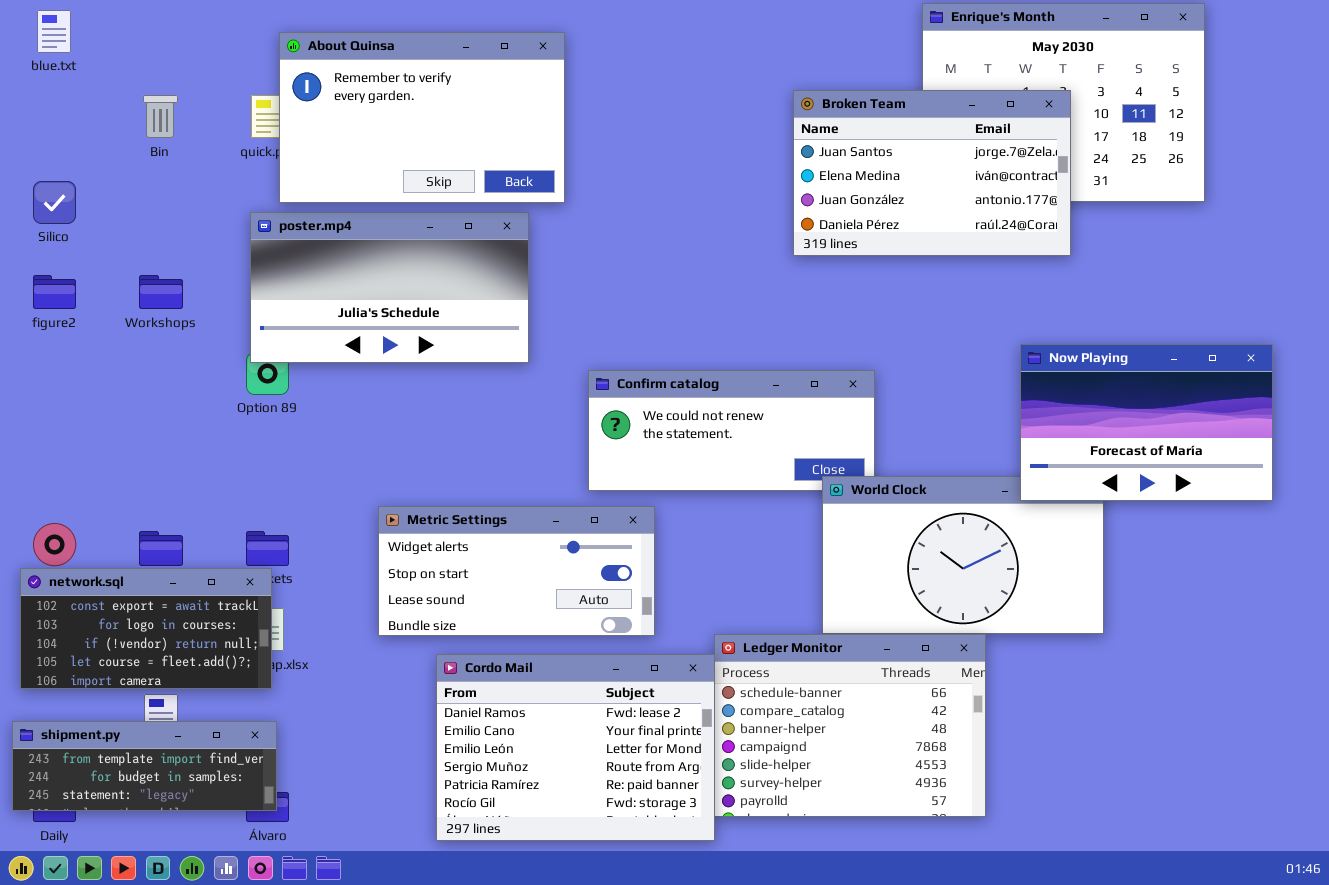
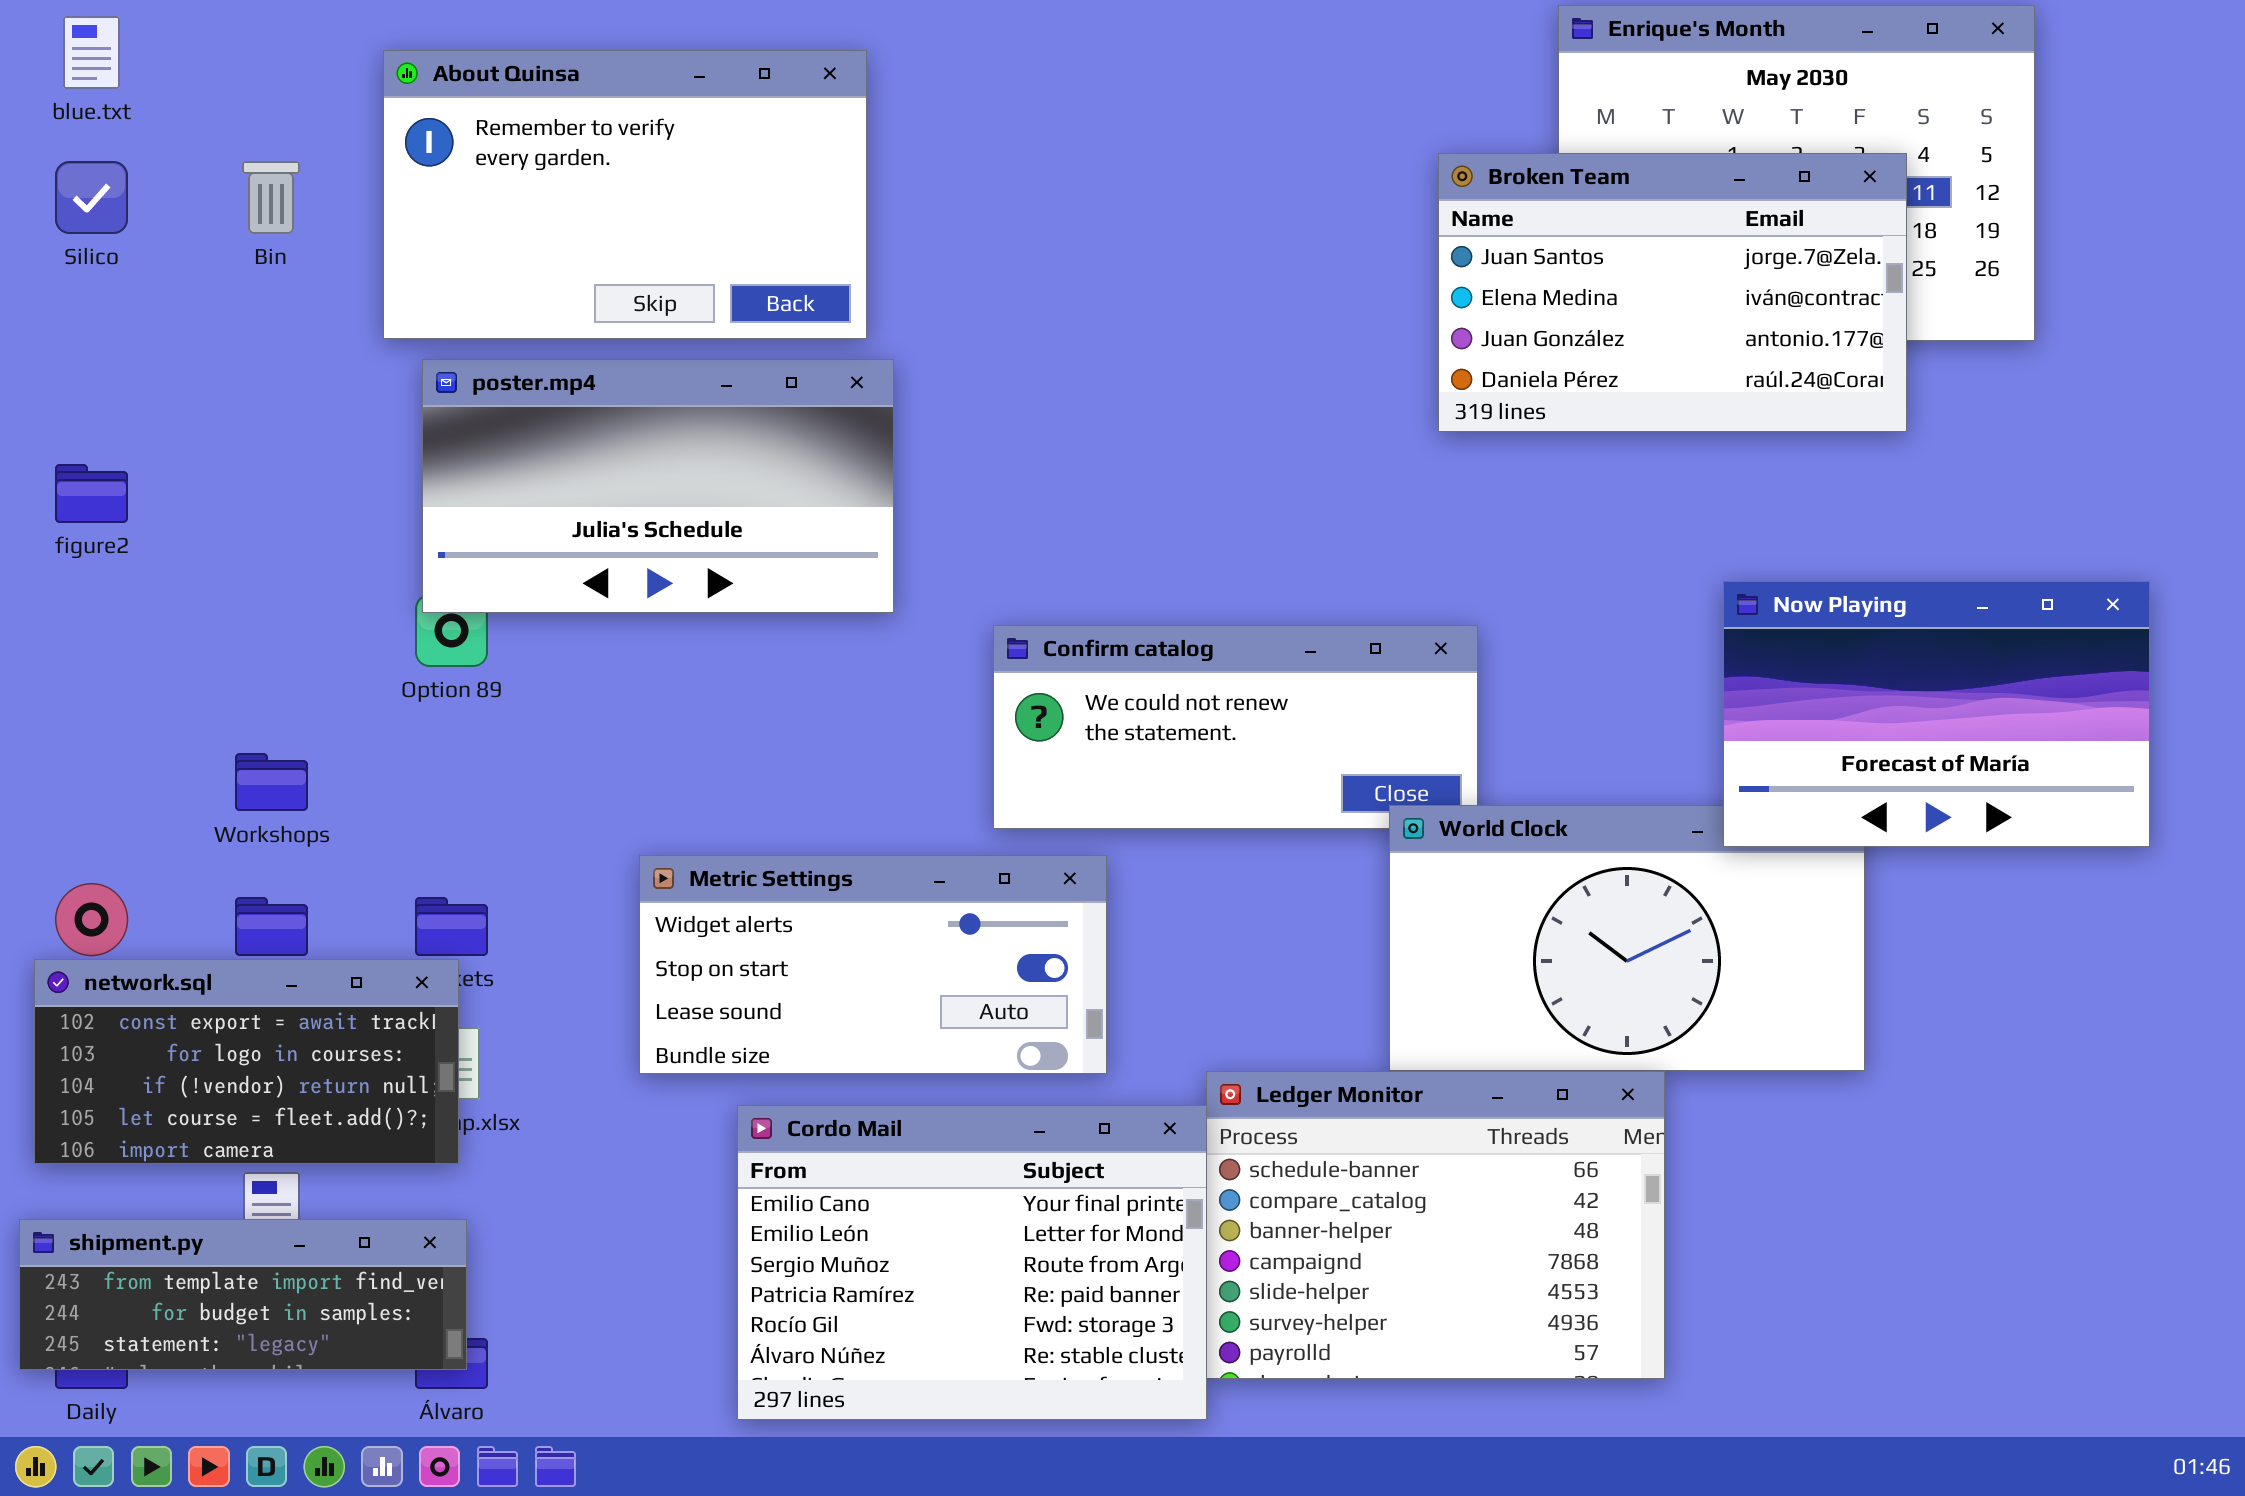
About Quinsa: [279,32,565,203] -> [383,50,867,339], moved
Broken Team: [793,90,1071,256] -> [1438,153,1907,432], moved
Silico: [33,181,76,224] -> [55,161,128,234], moved
Workshops: [139,275,183,309] -> [235,753,308,811], moved
Cordo Mail: [436,654,715,841] -> [737,1105,1207,1420], scrolled down 1 row

